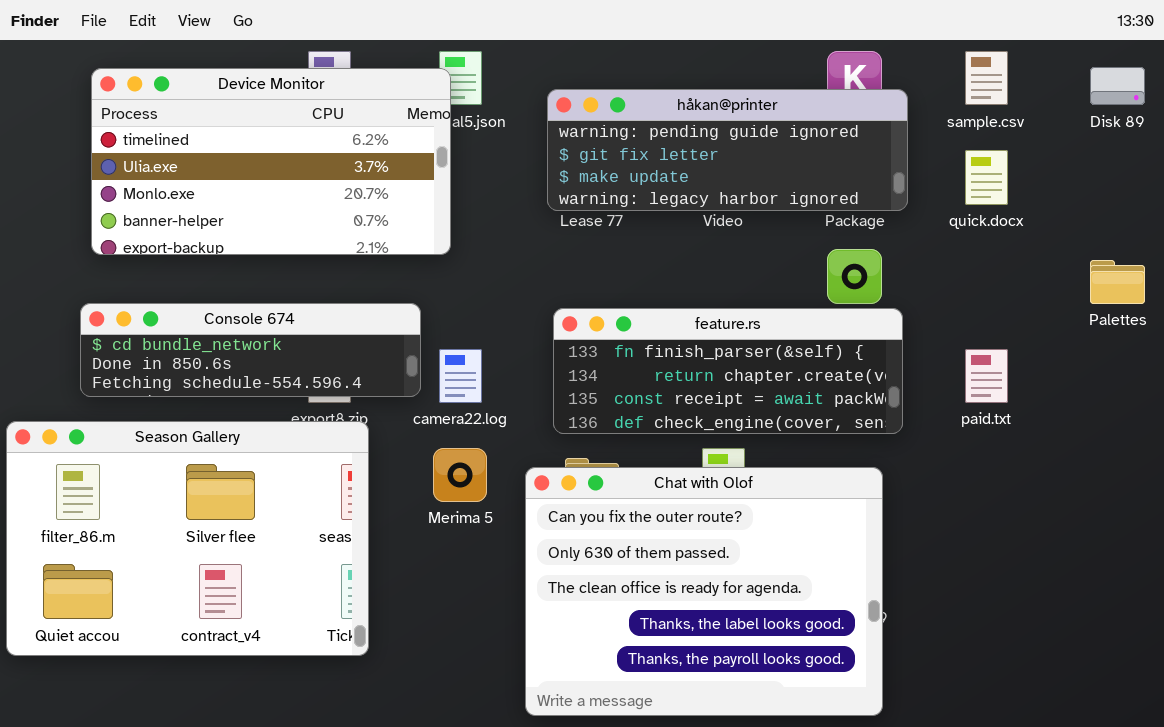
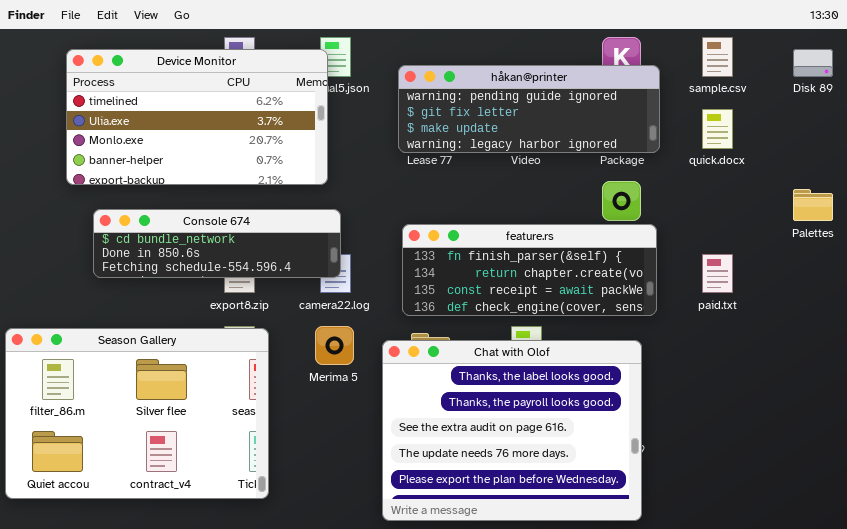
Console 674: [80,303,421,397] -> [93,209,341,278], moved
Season Gallery: [6,421,369,656] -> [5,328,269,499], moved
Chat with Olof: [525,467,883,716] -> [382,340,642,521], scrolled down 3 rows

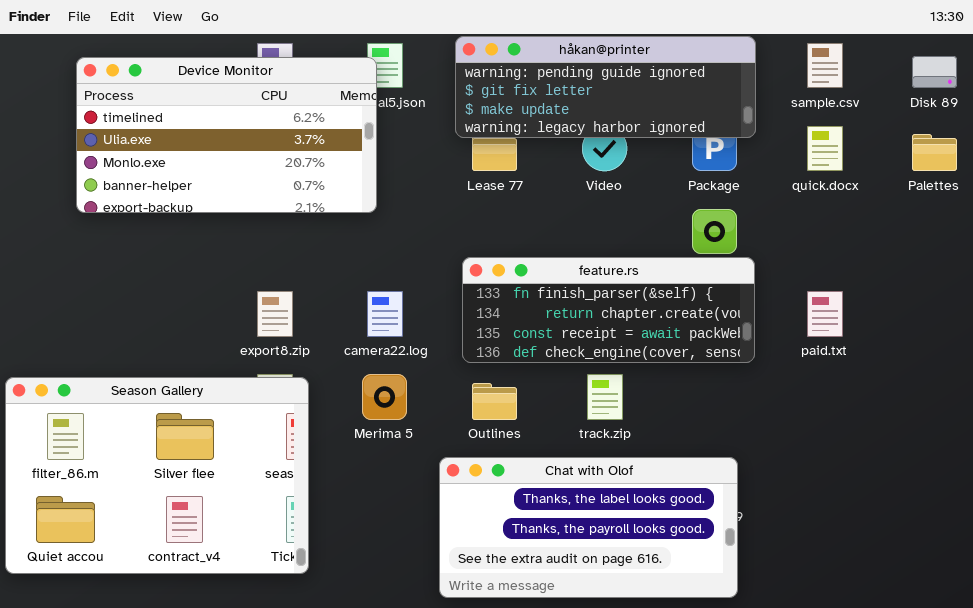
håkan@printer: [398,65,660,153] -> [455,36,756,138], moved
Palettes: [793,189,833,221] -> [912,134,957,171], moved
Console 674: [93,209,341,278] -> none, closed
Chat with Olof: [382,340,642,521] -> [439,457,738,598], resized

